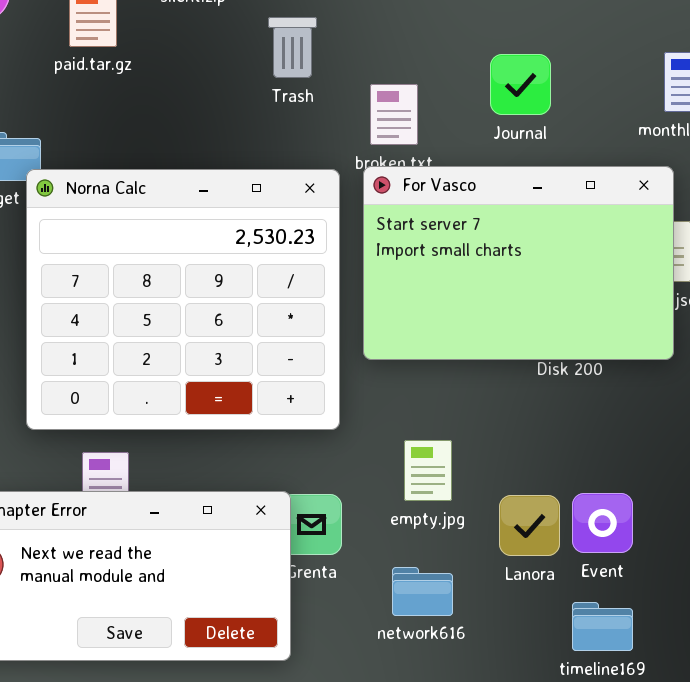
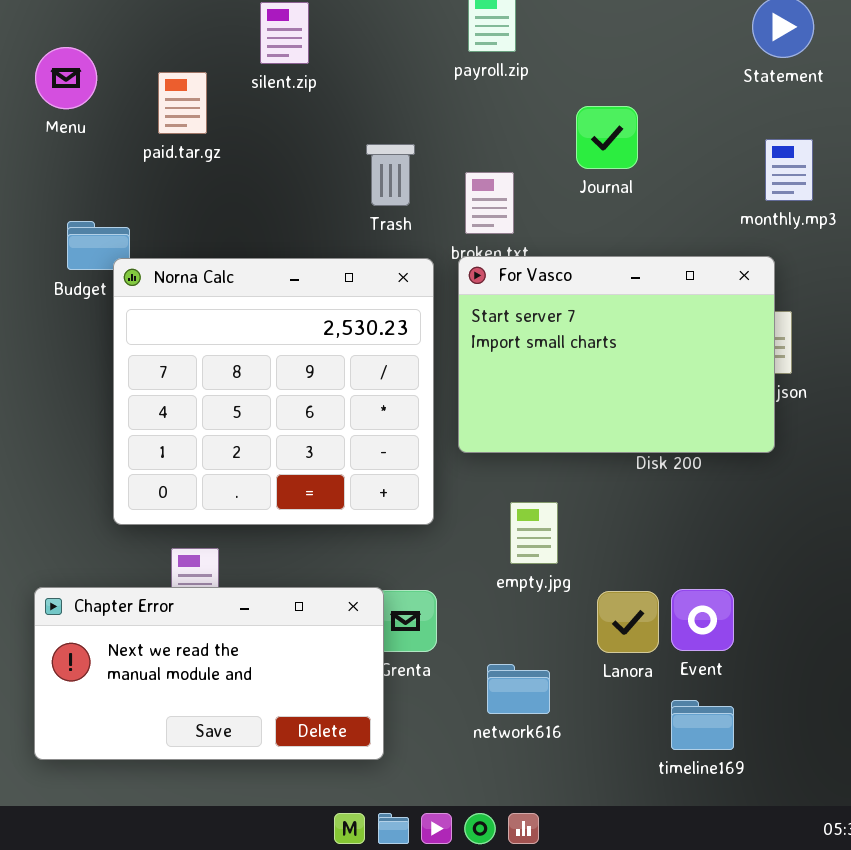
Trash: [268,17,317,78] -> [366,144,415,206], moved
Journal: [490,54,551,115] -> [576,106,638,169], moved
empty.jpg: [404,440,452,501] -> [510,502,558,564], moved

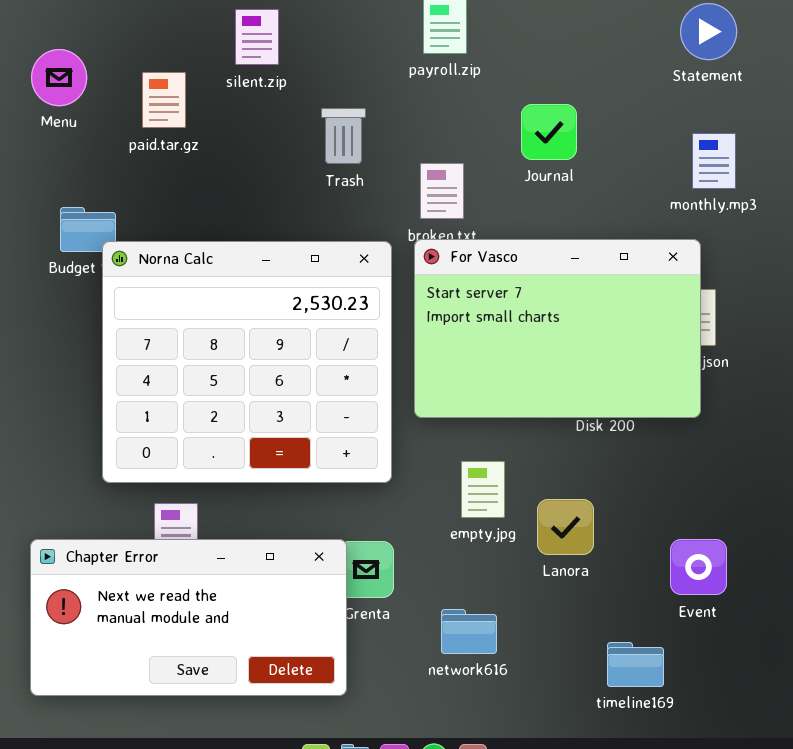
Trash: [366,144,415,206] -> [321,108,366,164], moved
Event: [671,589,734,651] -> [670,539,727,595], moved
Lanora: [597,591,659,653] -> [537,499,594,555], moved

